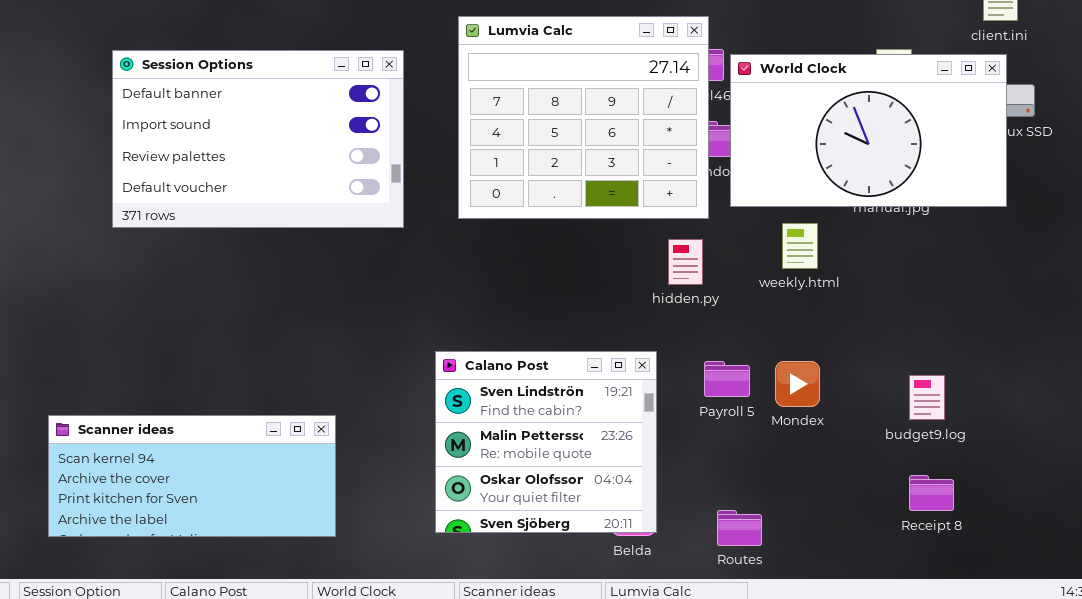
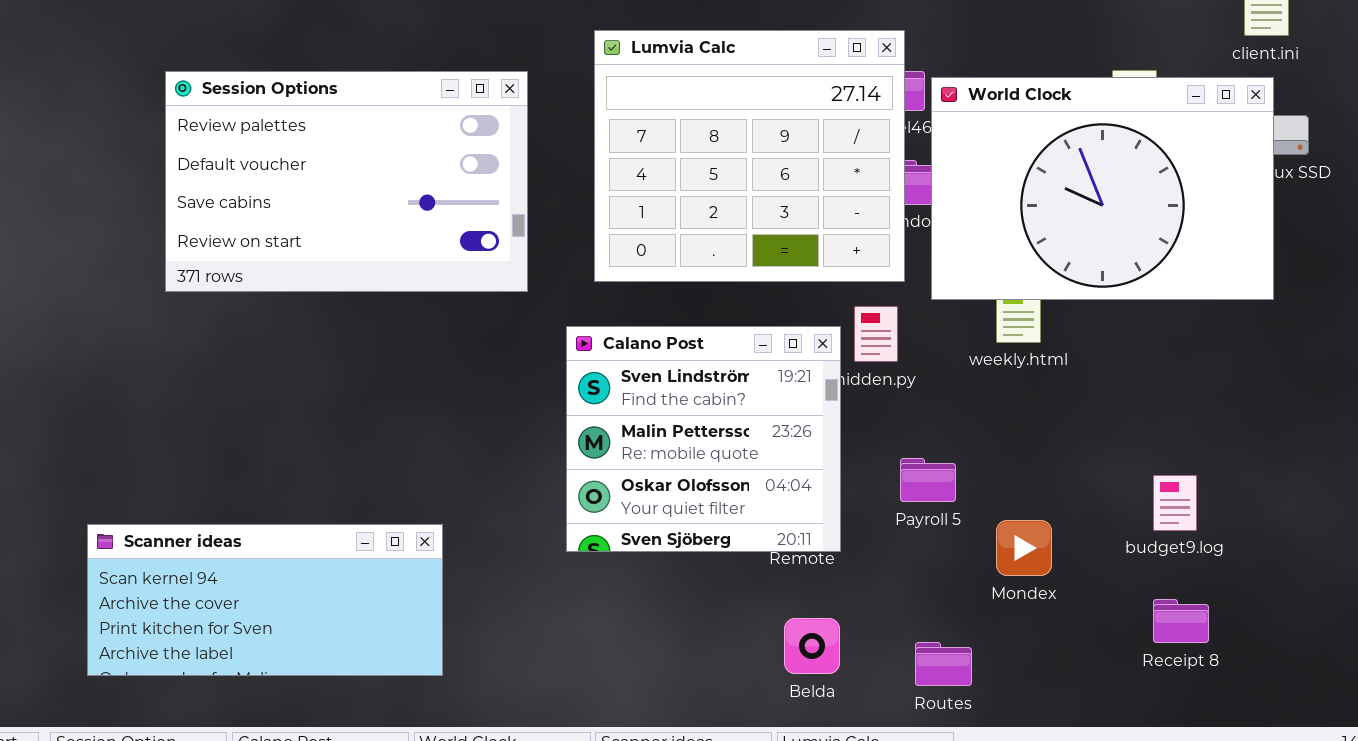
Session Options: [112,50,404,228] -> [165,71,528,292], scrolled down 2 rows
World Clock: [730,54,1007,207] -> [931,77,1274,300], resized
Calano Post: [435,351,657,533] -> [566,326,841,552], moved
Mondex: [775,361,820,407] -> [996,520,1052,576], moved

